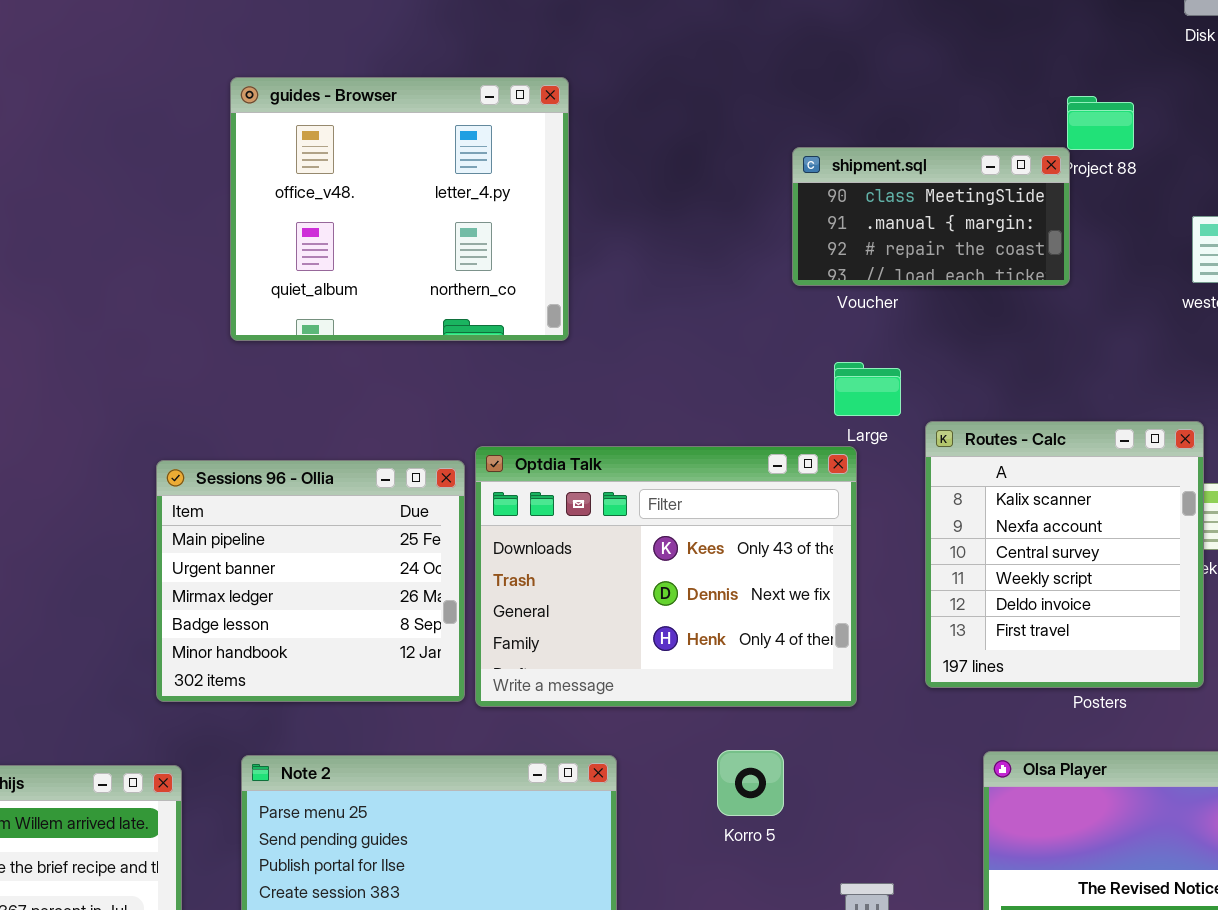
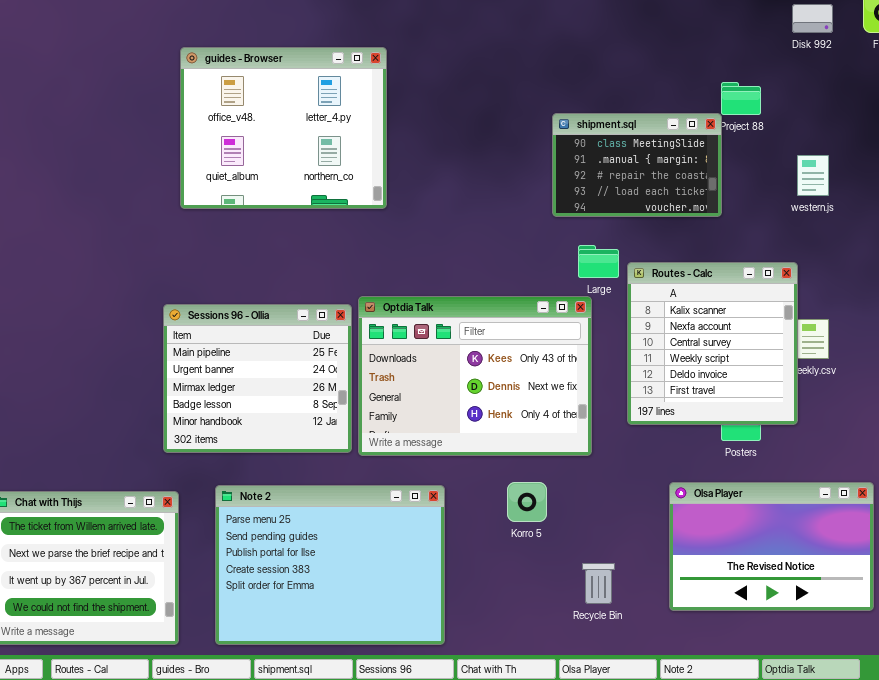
guides - Browser: [230,77,569,341] -> [180,47,387,209], moved
shipment.sql: [792,147,1070,286] -> [552,113,722,217], resized
Routes - Calc: [925,421,1204,688] -> [627,262,798,425], moved

